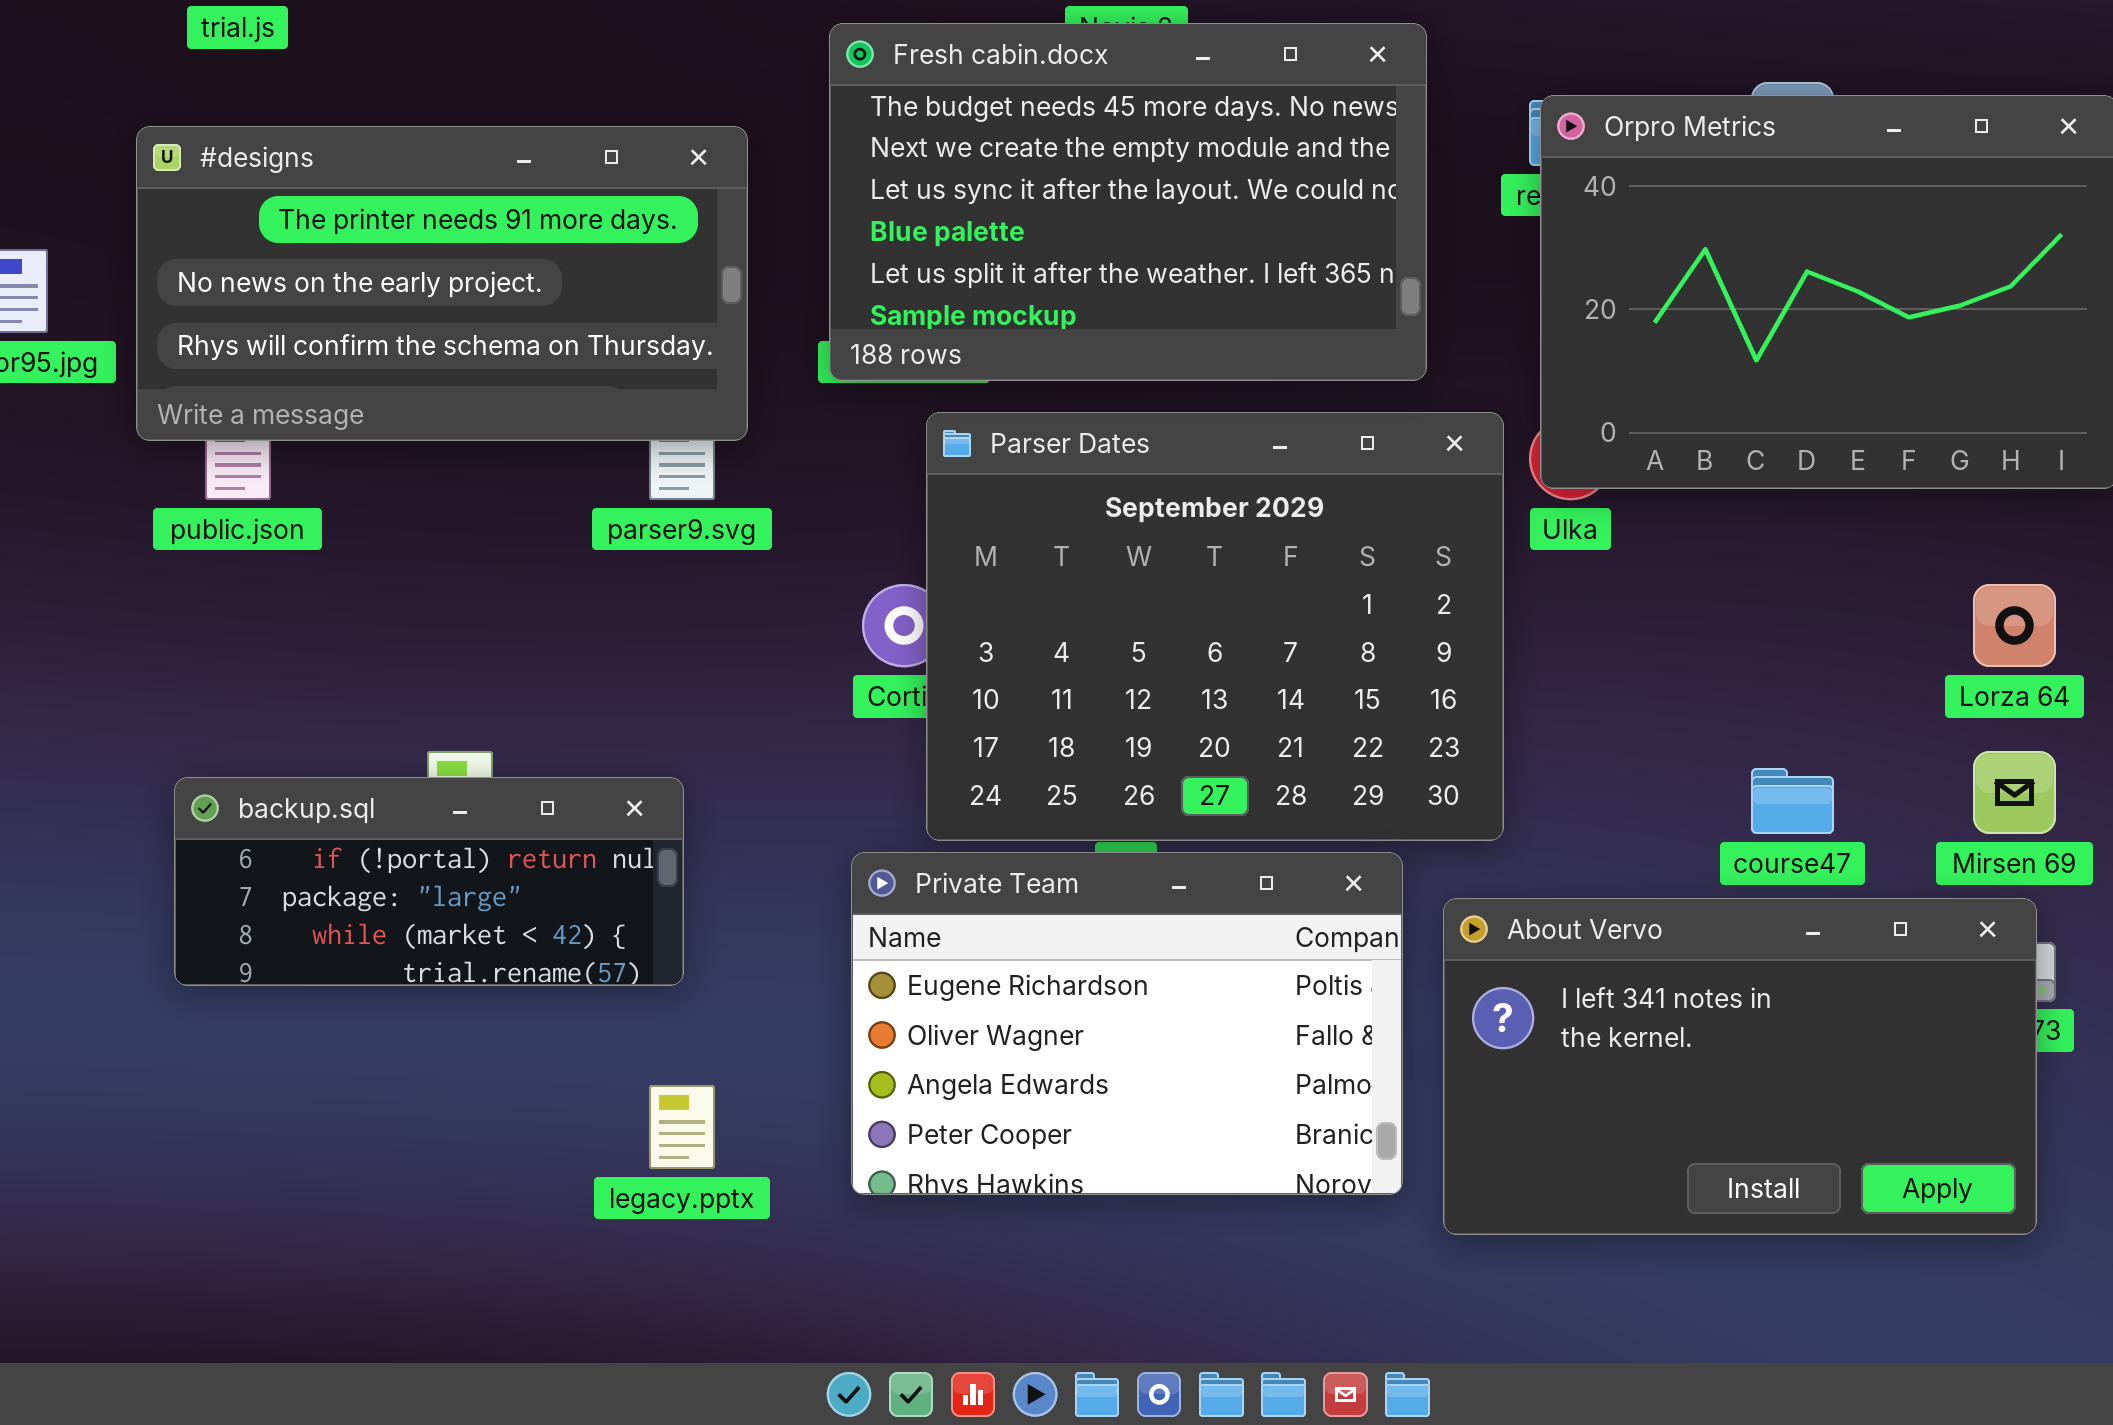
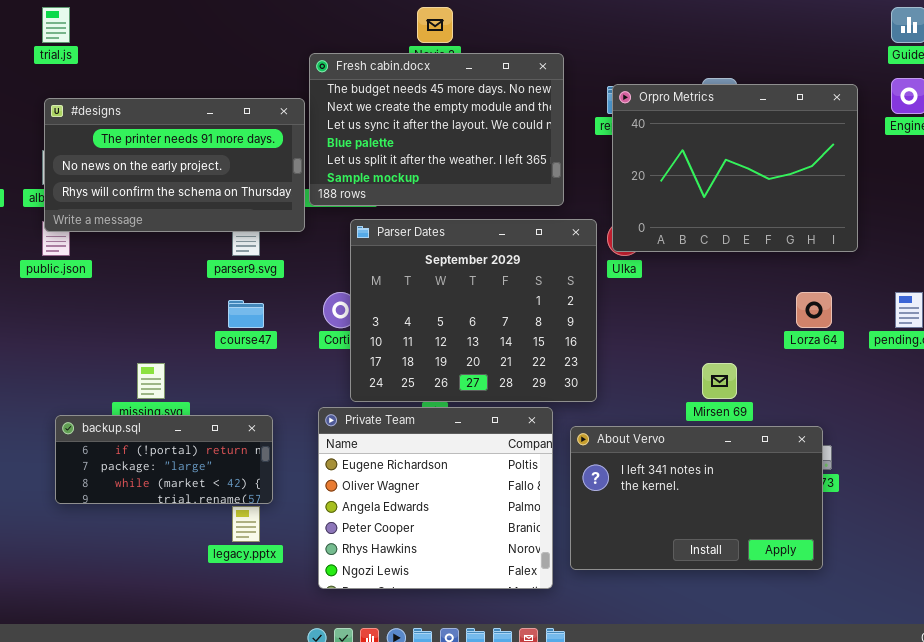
#designs: [136,126,748,441] -> [44,98,305,232], moved
Mirsen 69: [1973,751,2056,834] -> [702,363,737,399], moved
course47: [1751,768,1834,834] -> [228,300,264,328], moved
backup.sql: [174,777,684,986] -> [55,415,273,504], moved
Private Team: [851,852,1403,1195] -> [318,407,553,589], resized

